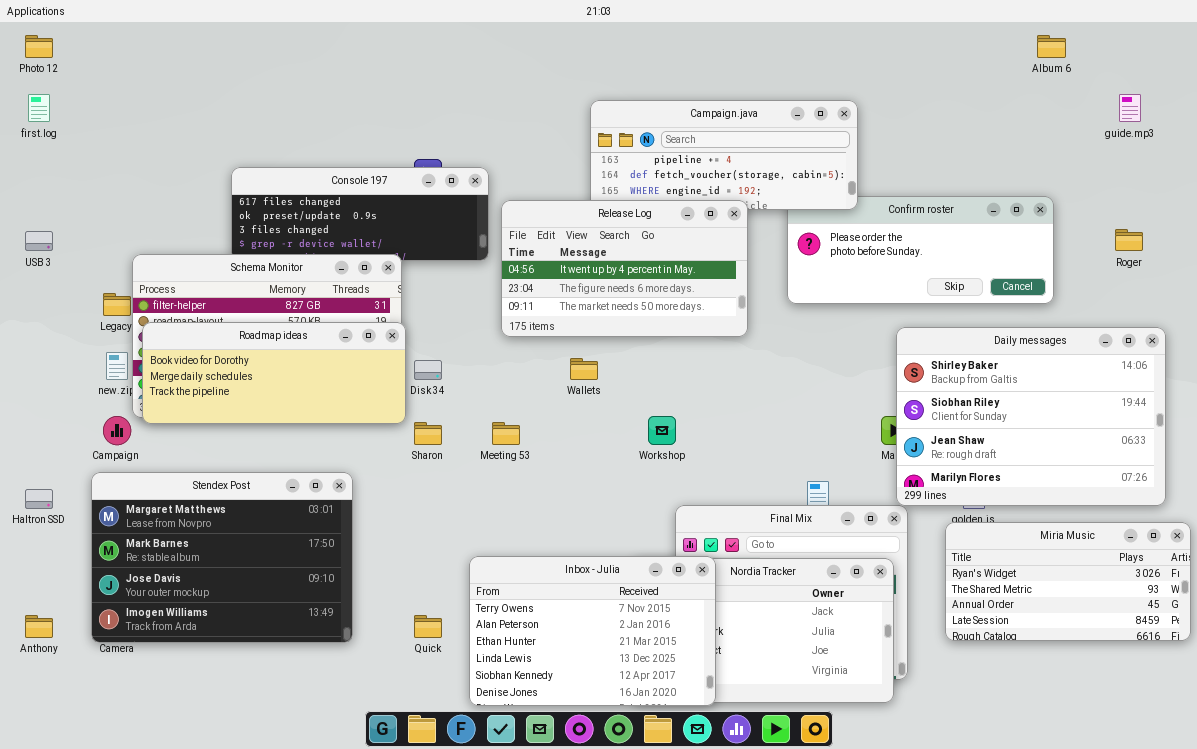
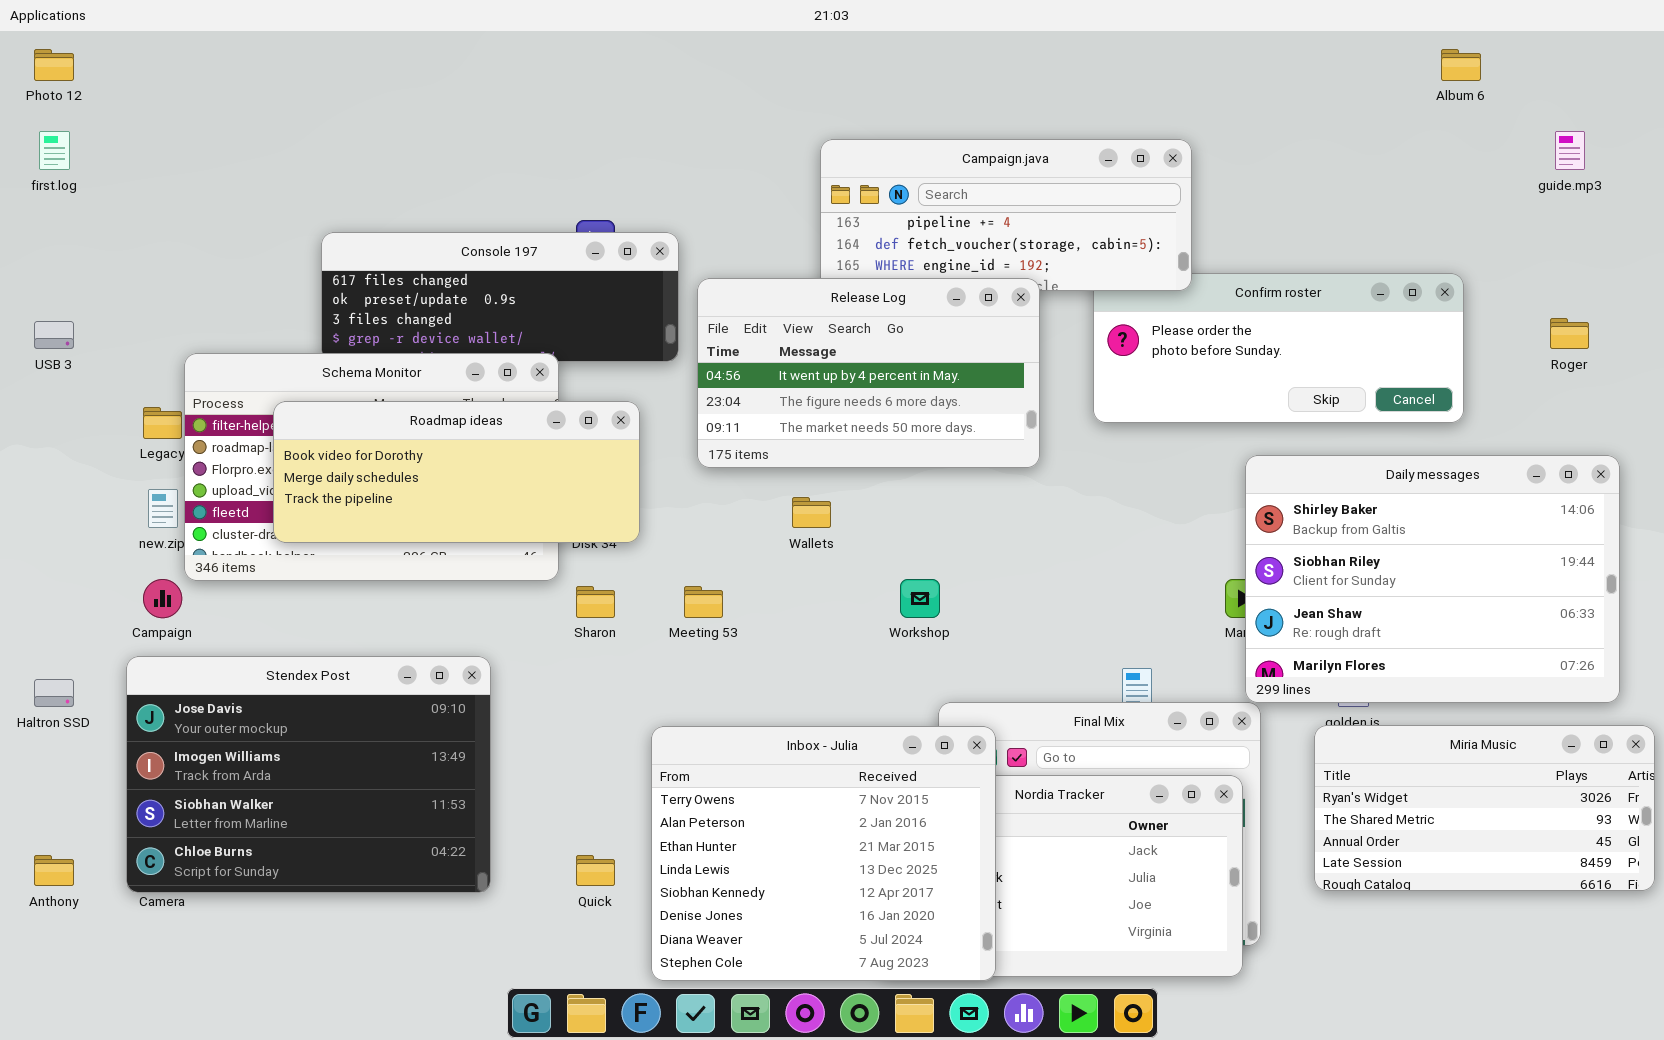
Roadmap ideas: [142,322,406,424] -> [273,401,640,543], moved
Stendex Post: [91,472,353,643] -> [126,656,491,893], scrolled down 2 rows
Inbox - Julia: [469,556,716,706] -> [651,726,996,981], resized

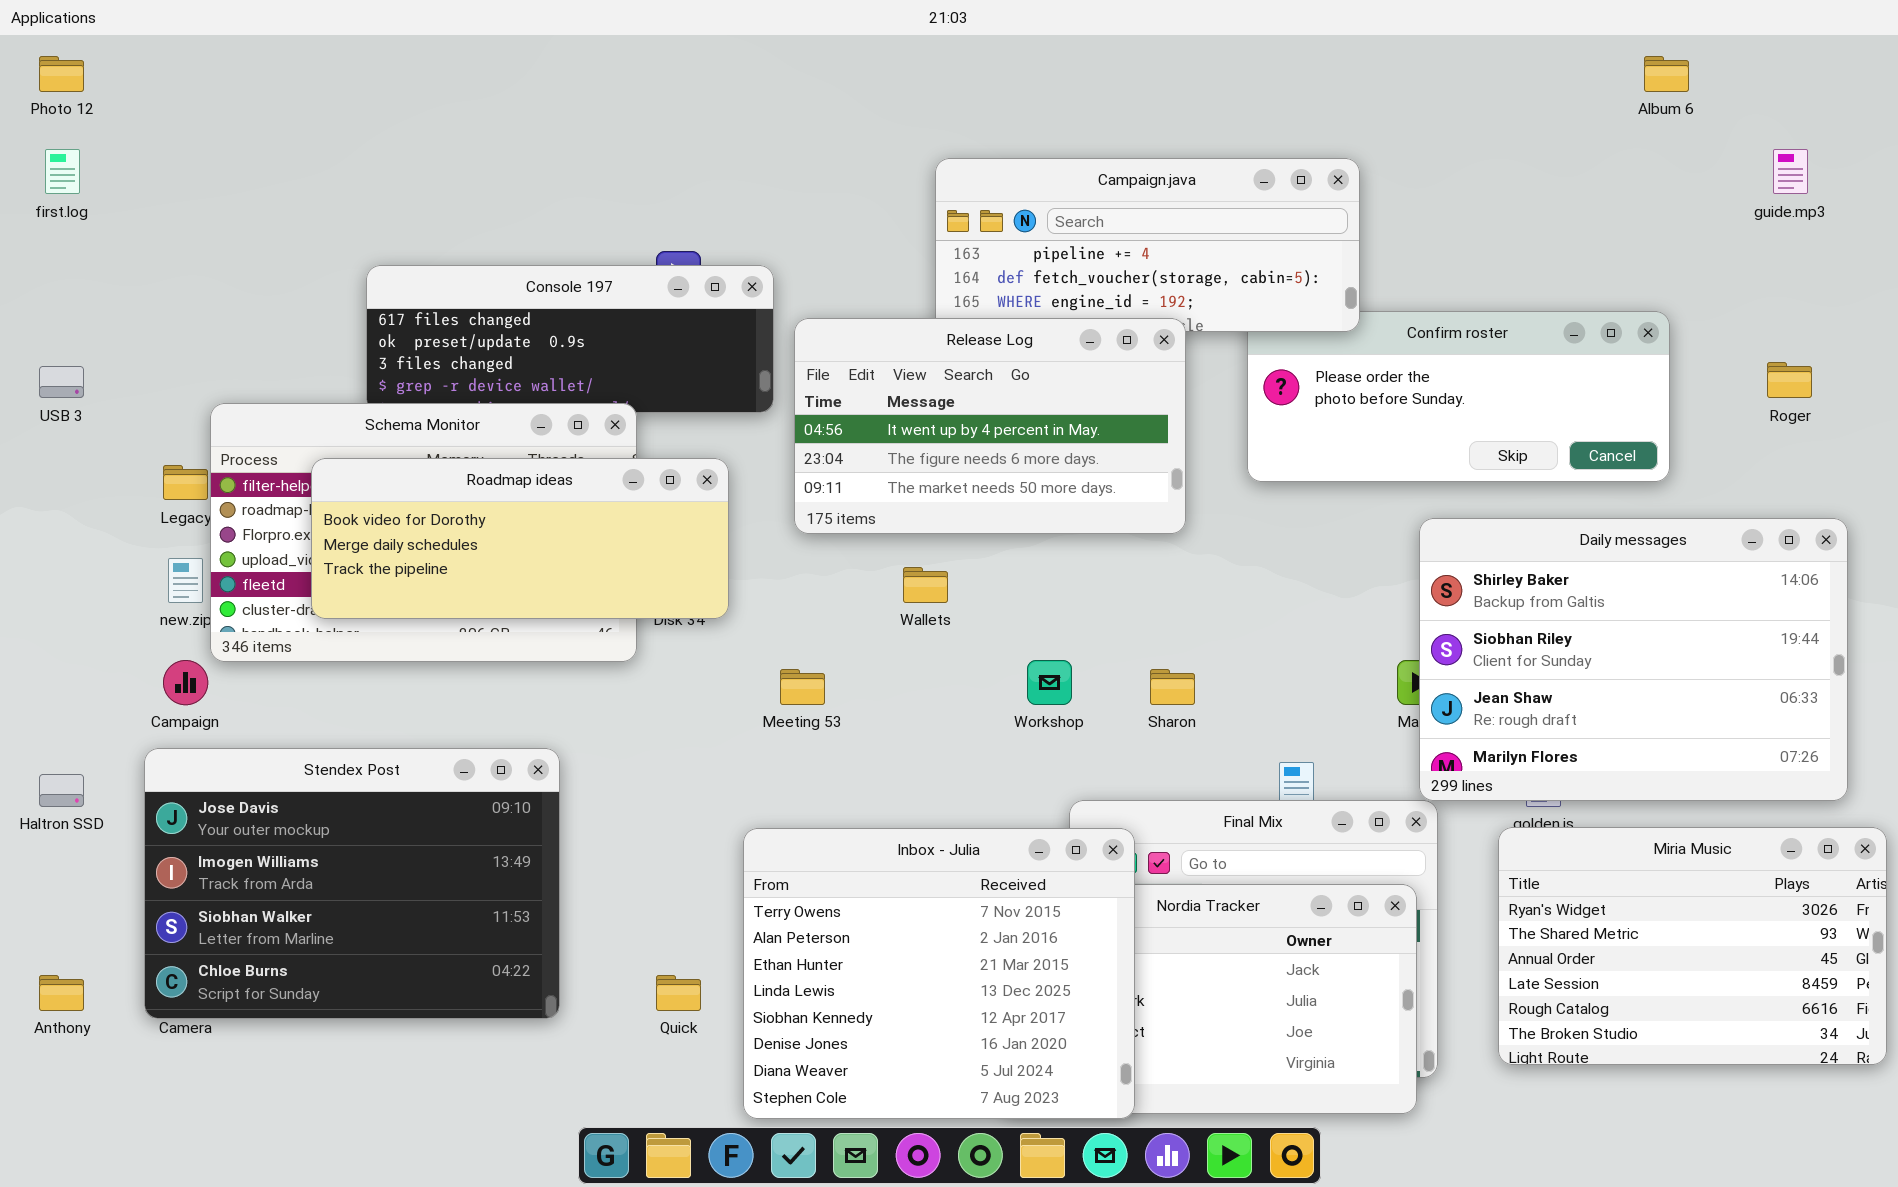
Sharon: [576,586,615,618] -> [1150,669,1195,705], moved
Miria Music: [1314,725,1655,891] -> [1498,827,1887,1065], resized

